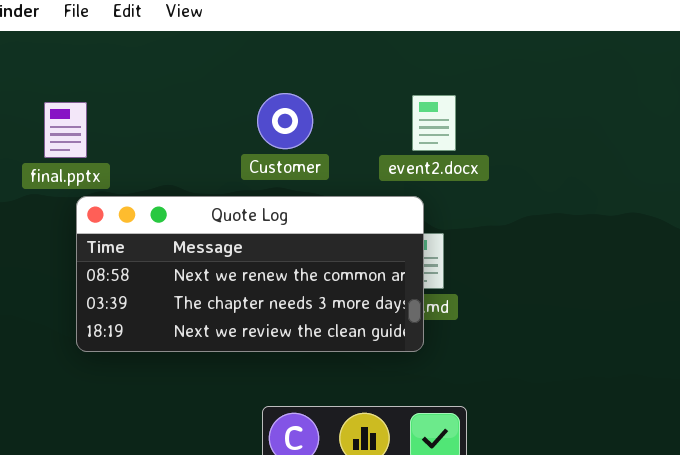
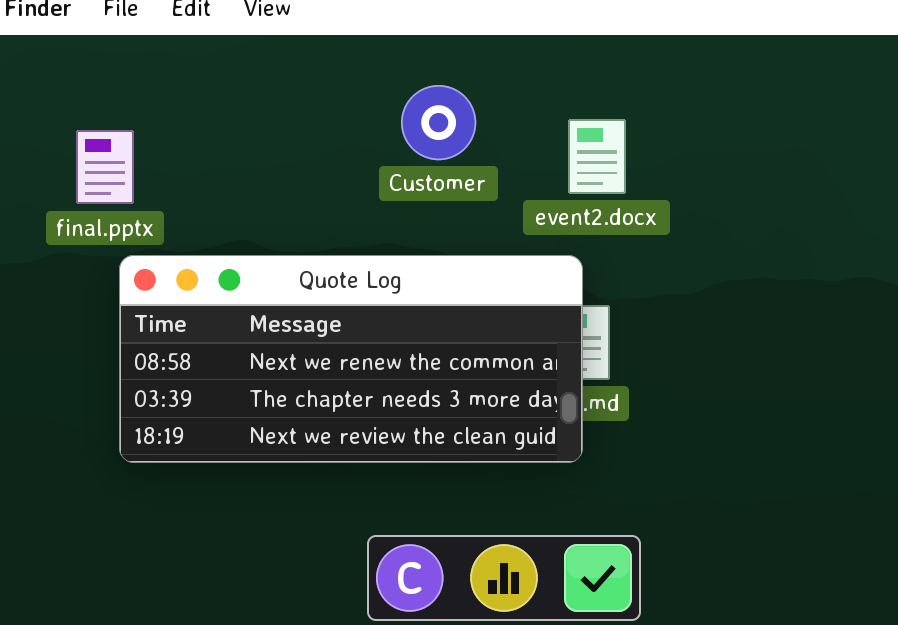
Customer: [257,93,313,149] -> [401,85,476,160], moved

